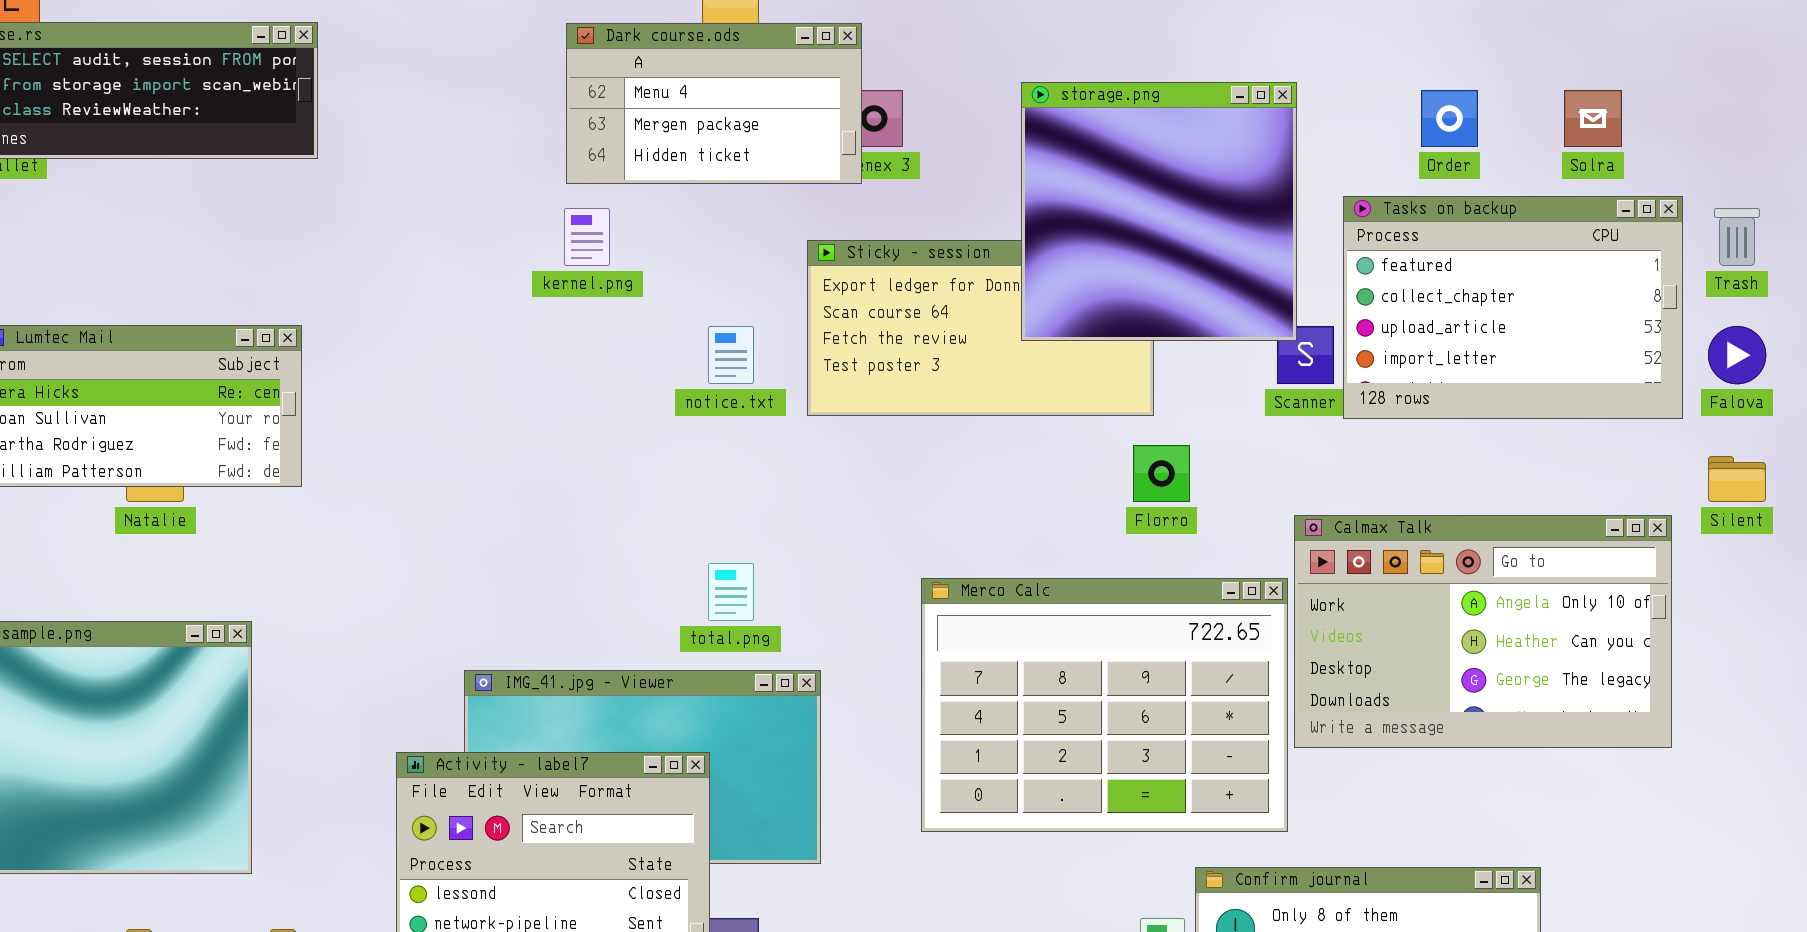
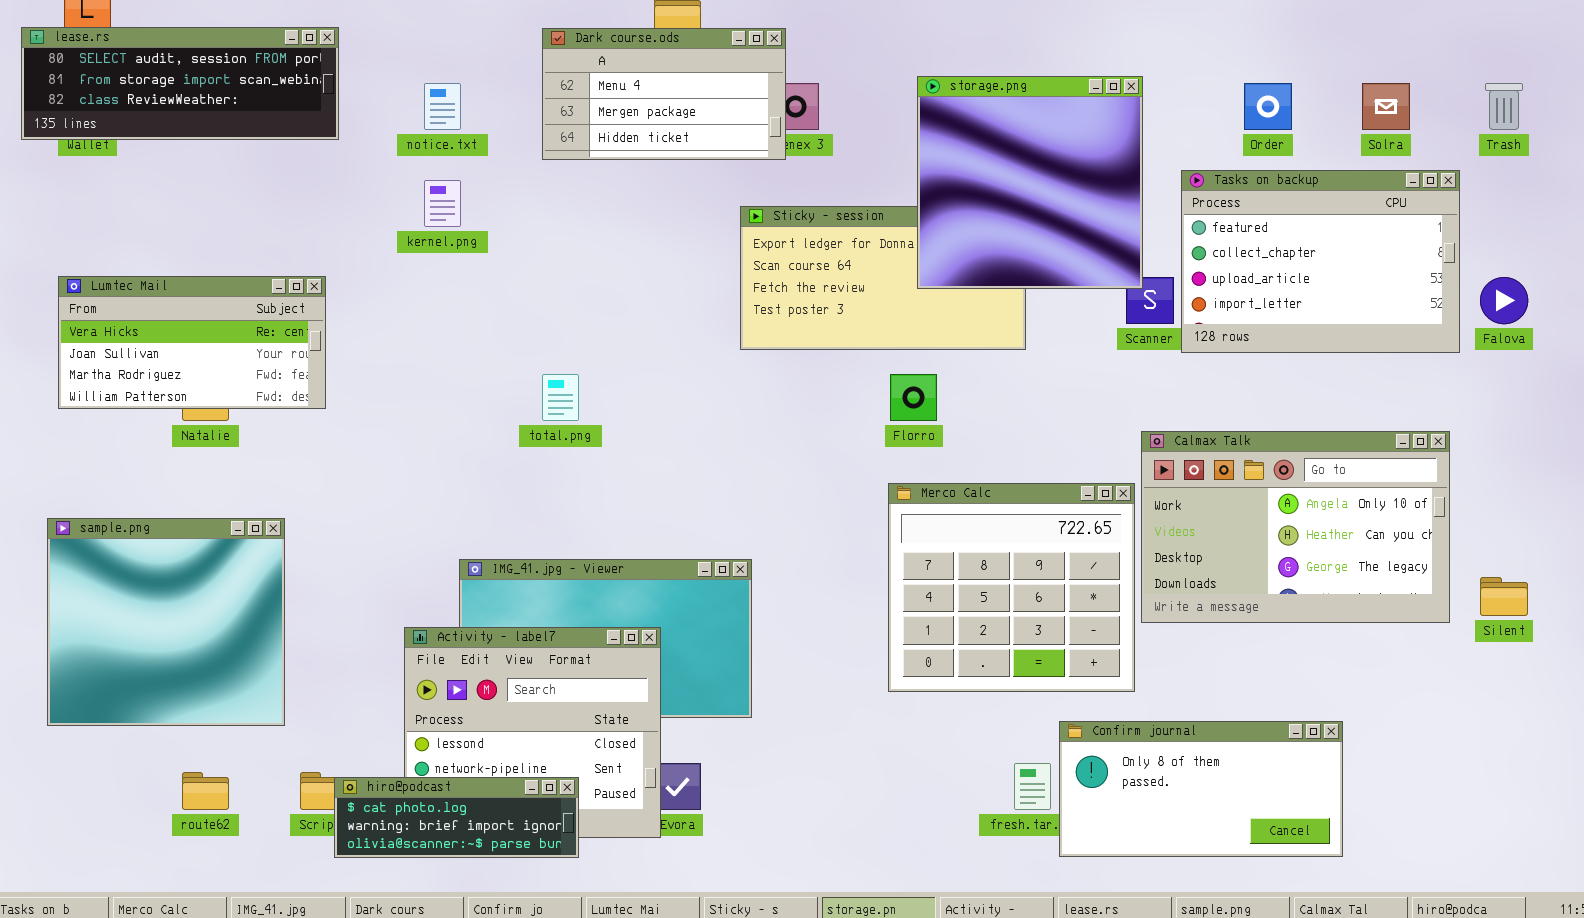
kernel.png: [564,208,610,266] -> [424,180,461,227], moved
Trash: [1714,208,1760,266] -> [1485,83,1523,130], moved
notice.txt: [708,326,754,384] -> [424,83,461,130], moved
Florro: [1133,445,1190,502] -> [890,374,937,421], moved
Silent: [1708,456,1766,502] -> [1480,577,1528,616], moved
total.png: [708,563,754,621] -> [542,374,579,421], moved
Merco Calc: [921,578,1288,832] -> [888,483,1135,692], resized

